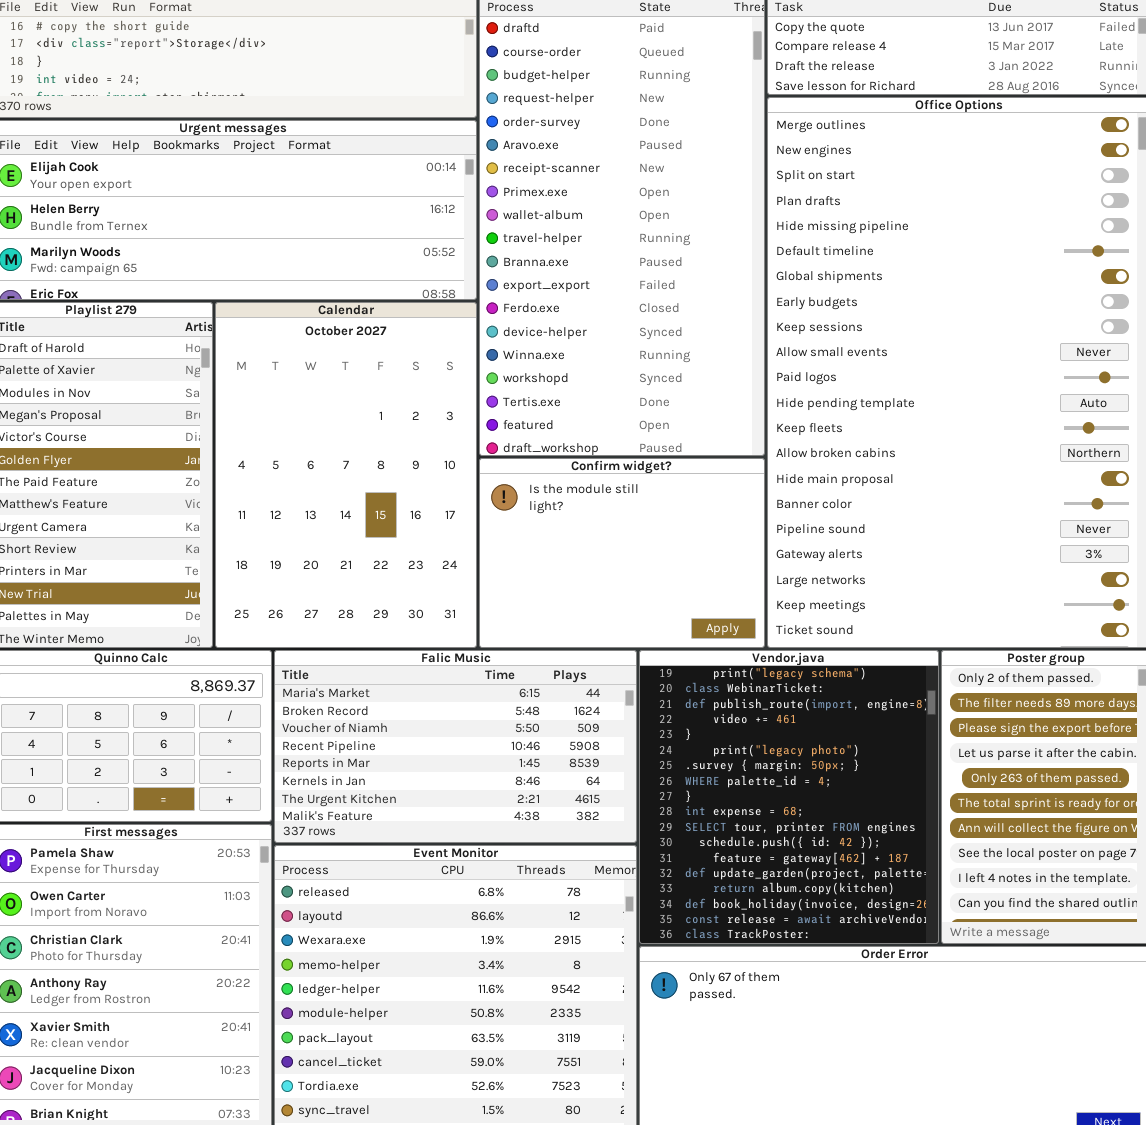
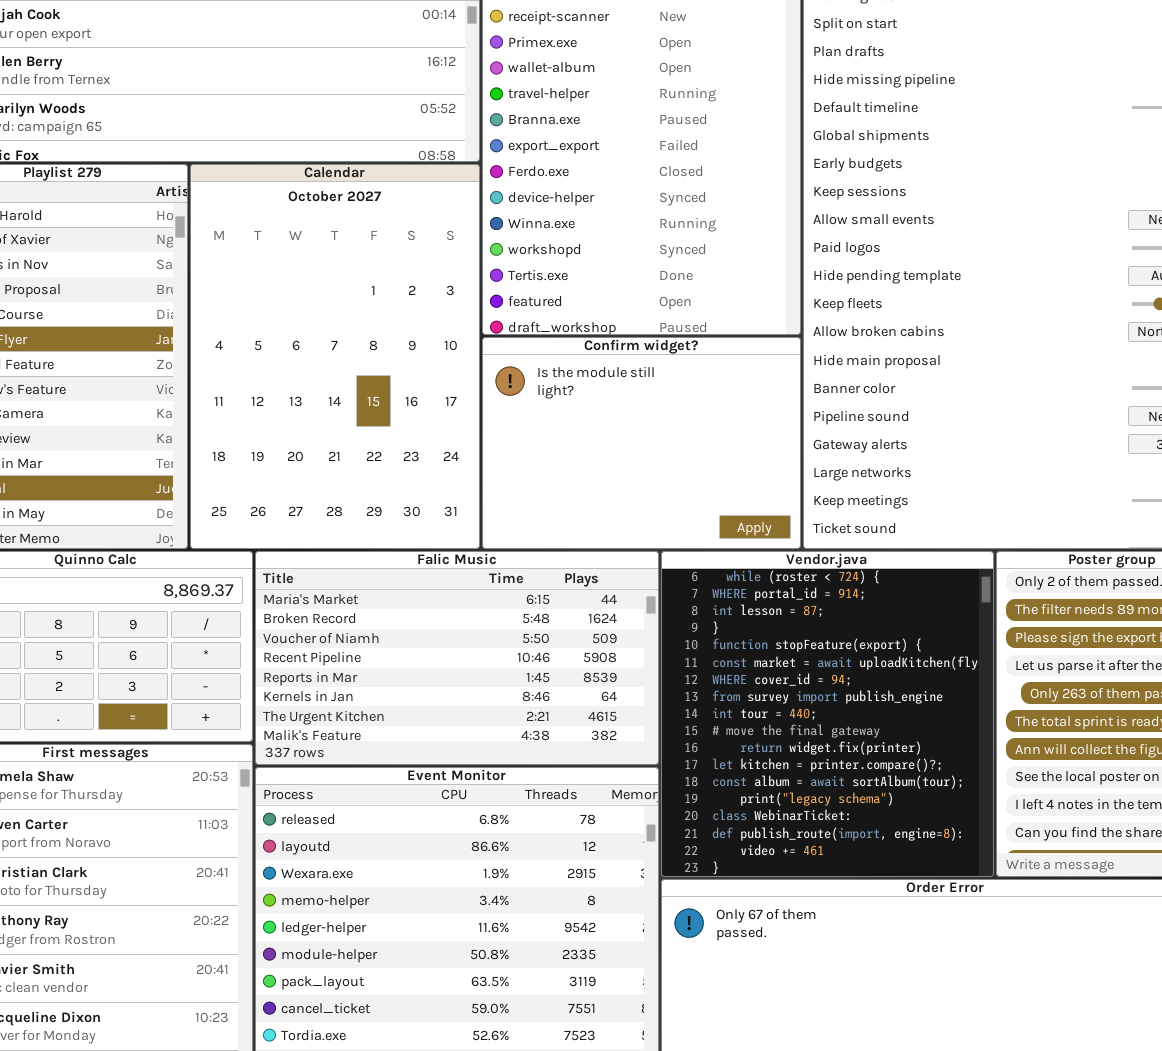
Vendor.java: [639,650,939,944] -> [661,551,994,877], scrolled up 13 rows

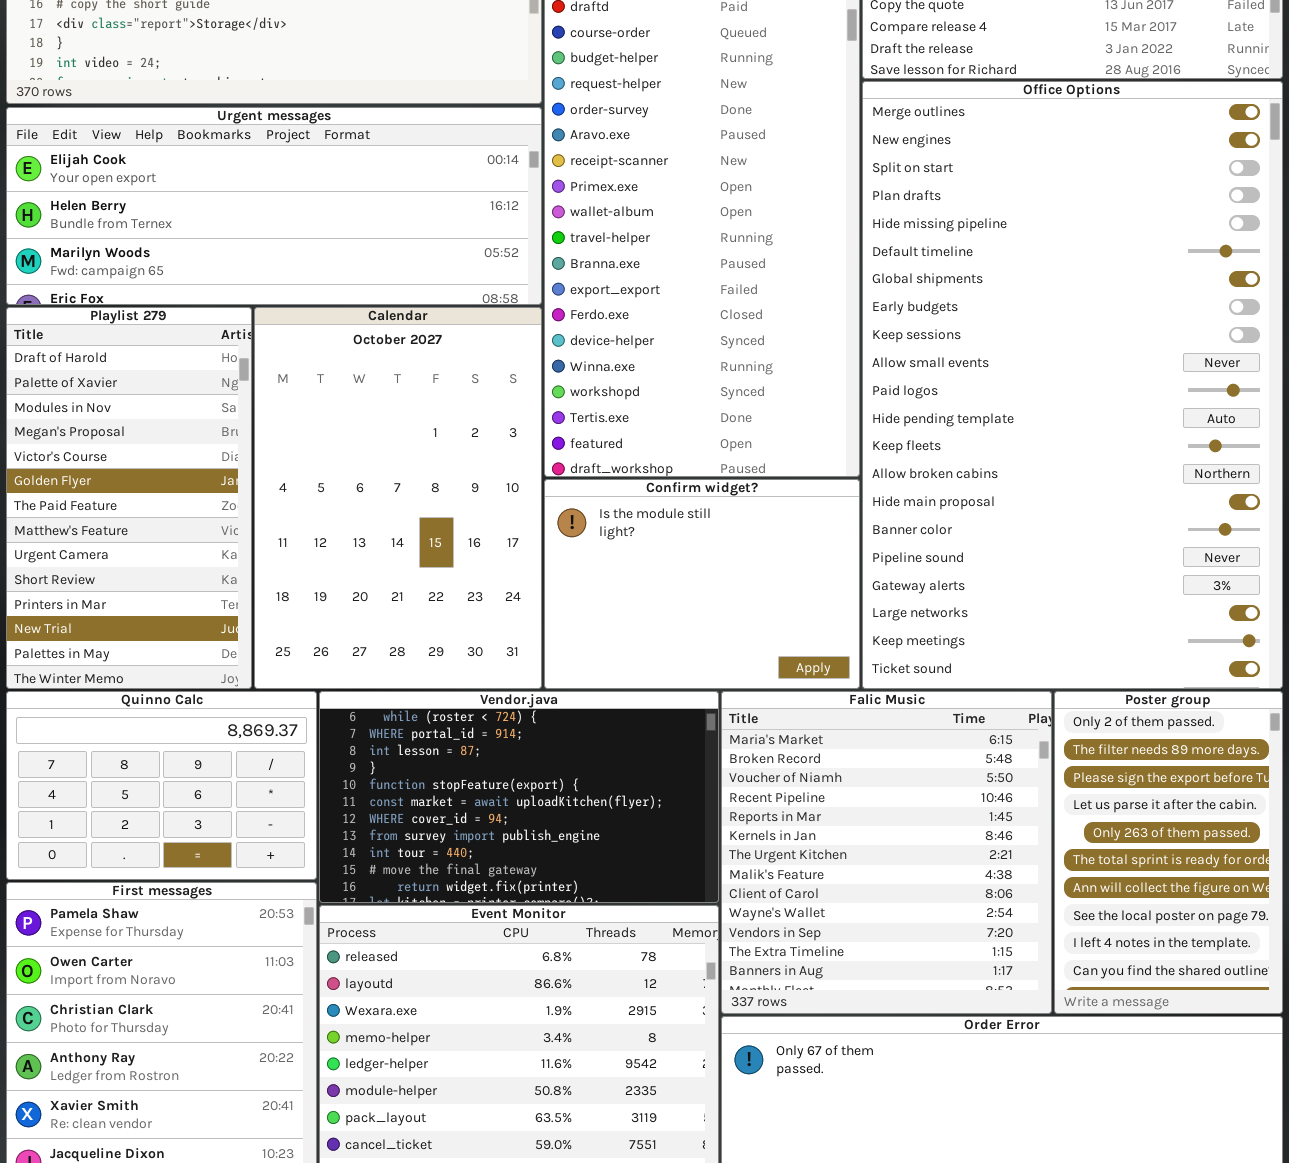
Falic Music: [255,551,659,765] -> [721,691,1052,1014], moved, resized
Vendor.java: [661,551,994,877] -> [319,691,719,903], moved, resized

